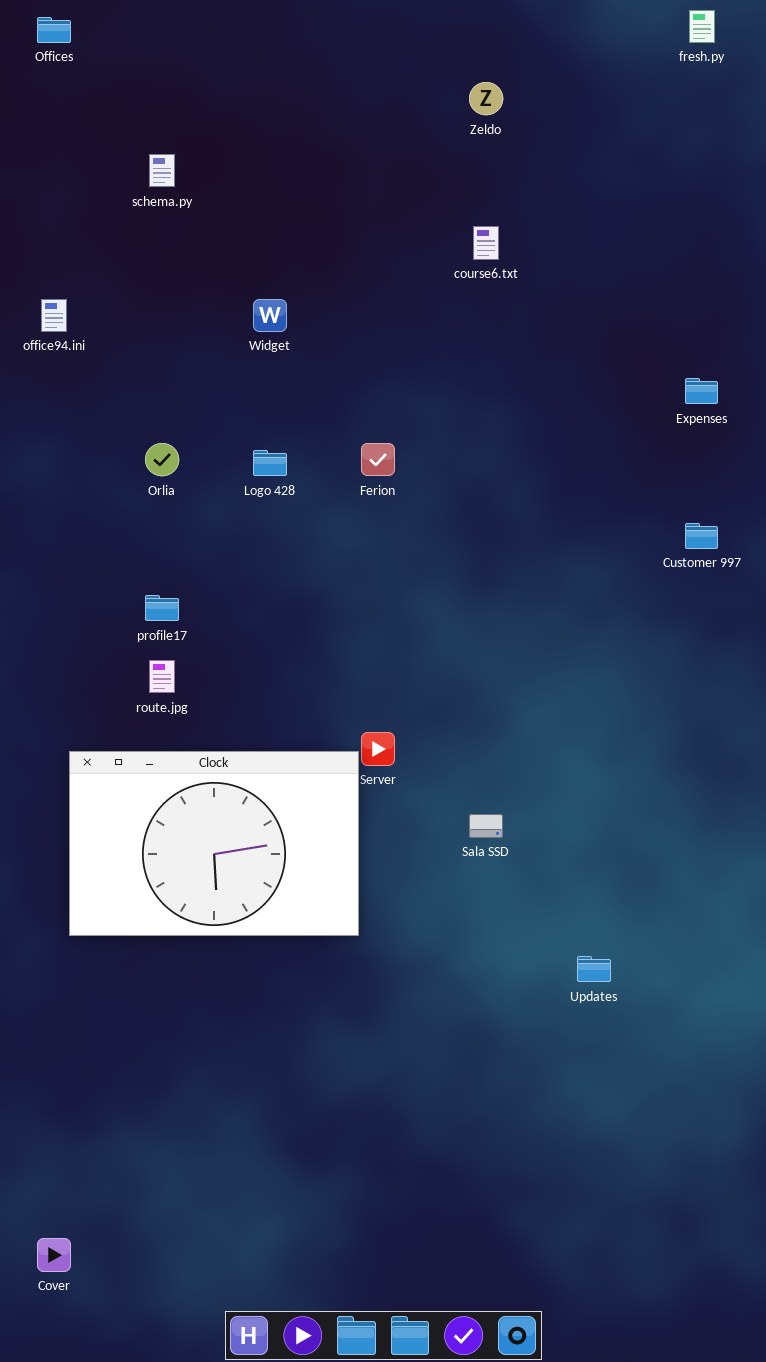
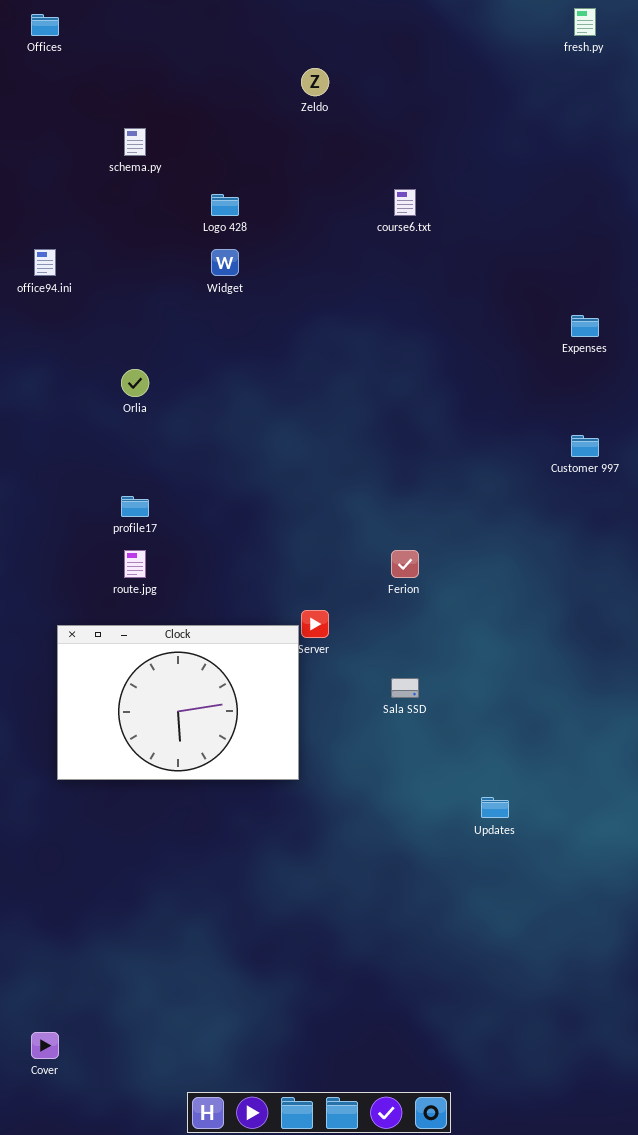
Zeldo: [469,82,503,115] -> [301,68,329,96], moved
Ferion: [361,443,395,476] -> [391,550,419,578], moved
Logo 428: [253,450,287,476] -> [211,194,239,216], moved

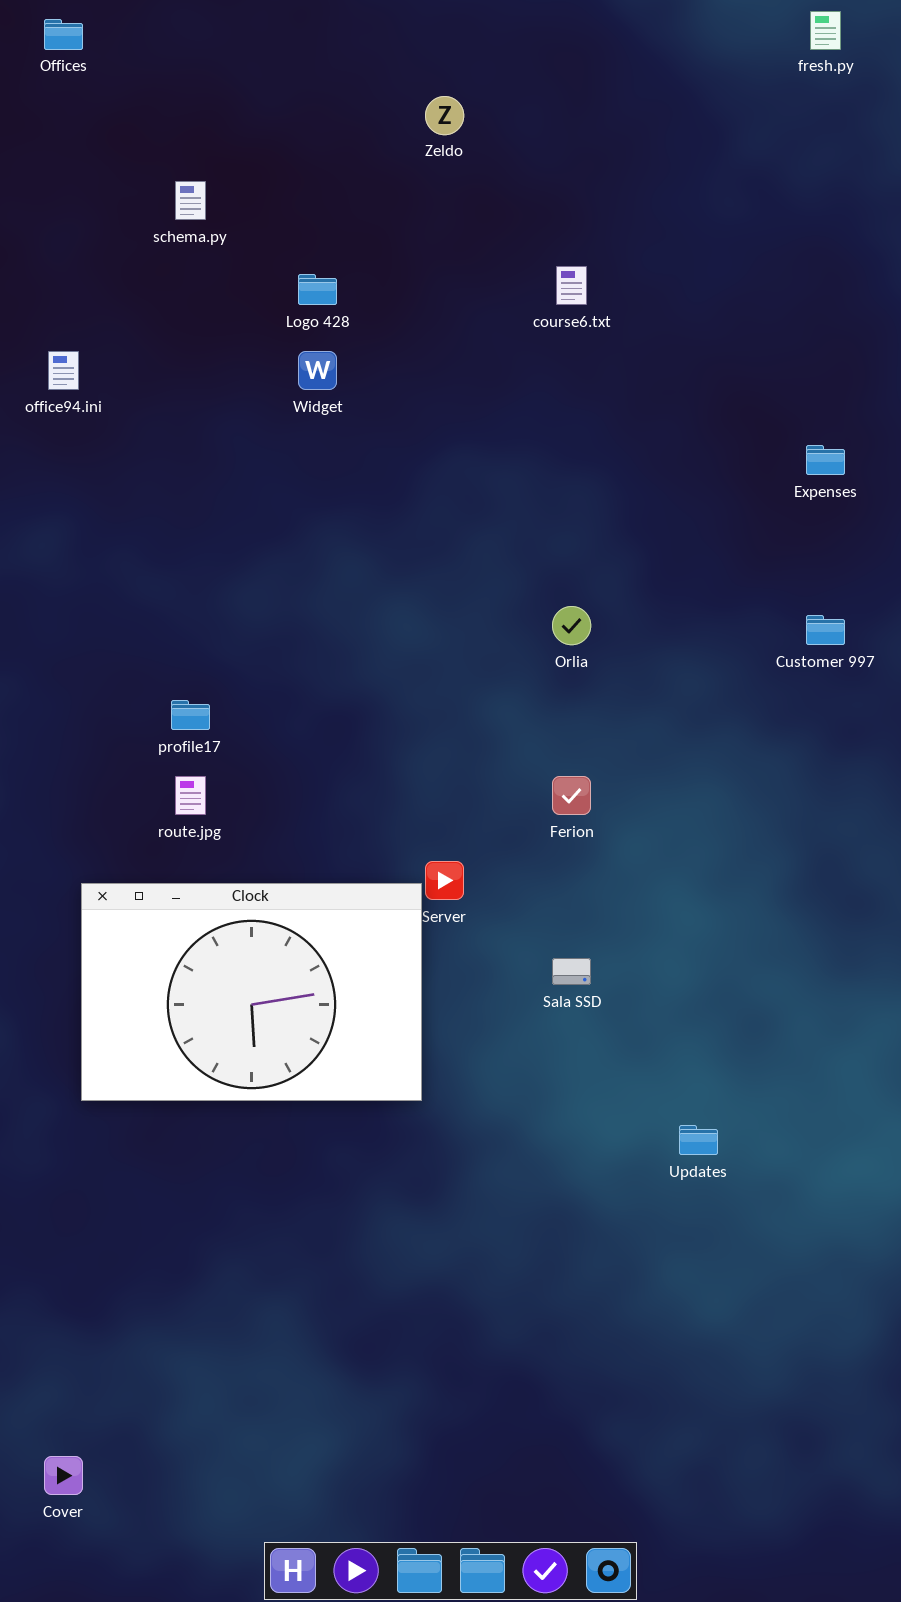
Orlia: [121,369,149,397] -> [552,606,591,645], moved

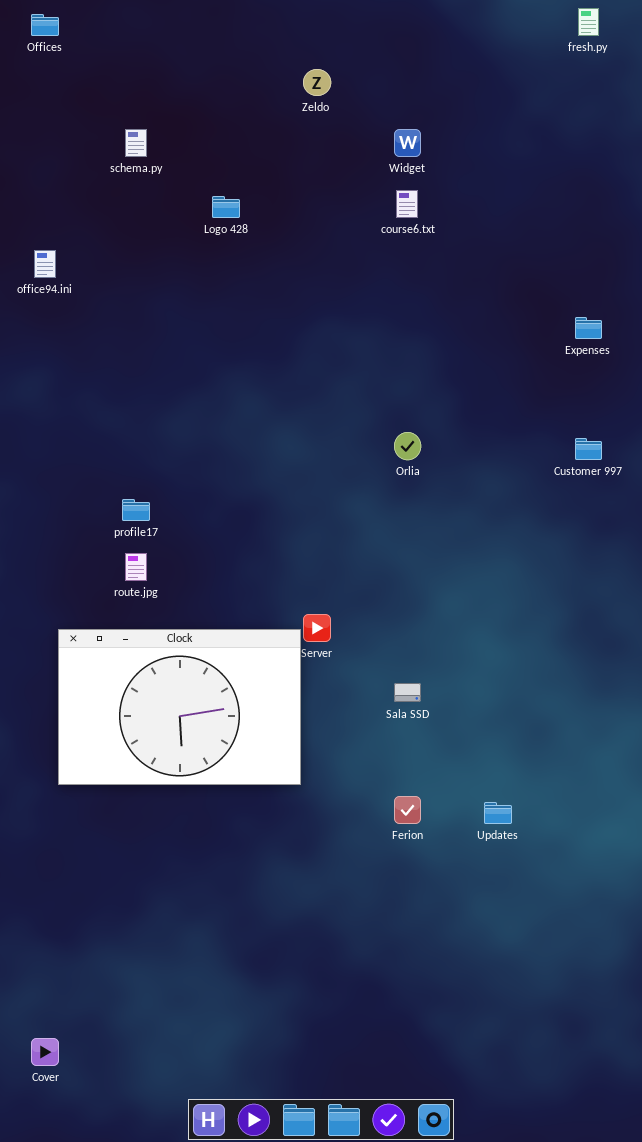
Widget: [298,351,337,390] -> [394,129,421,157], moved
Ferion: [552,776,591,815] -> [394,796,421,824], moved

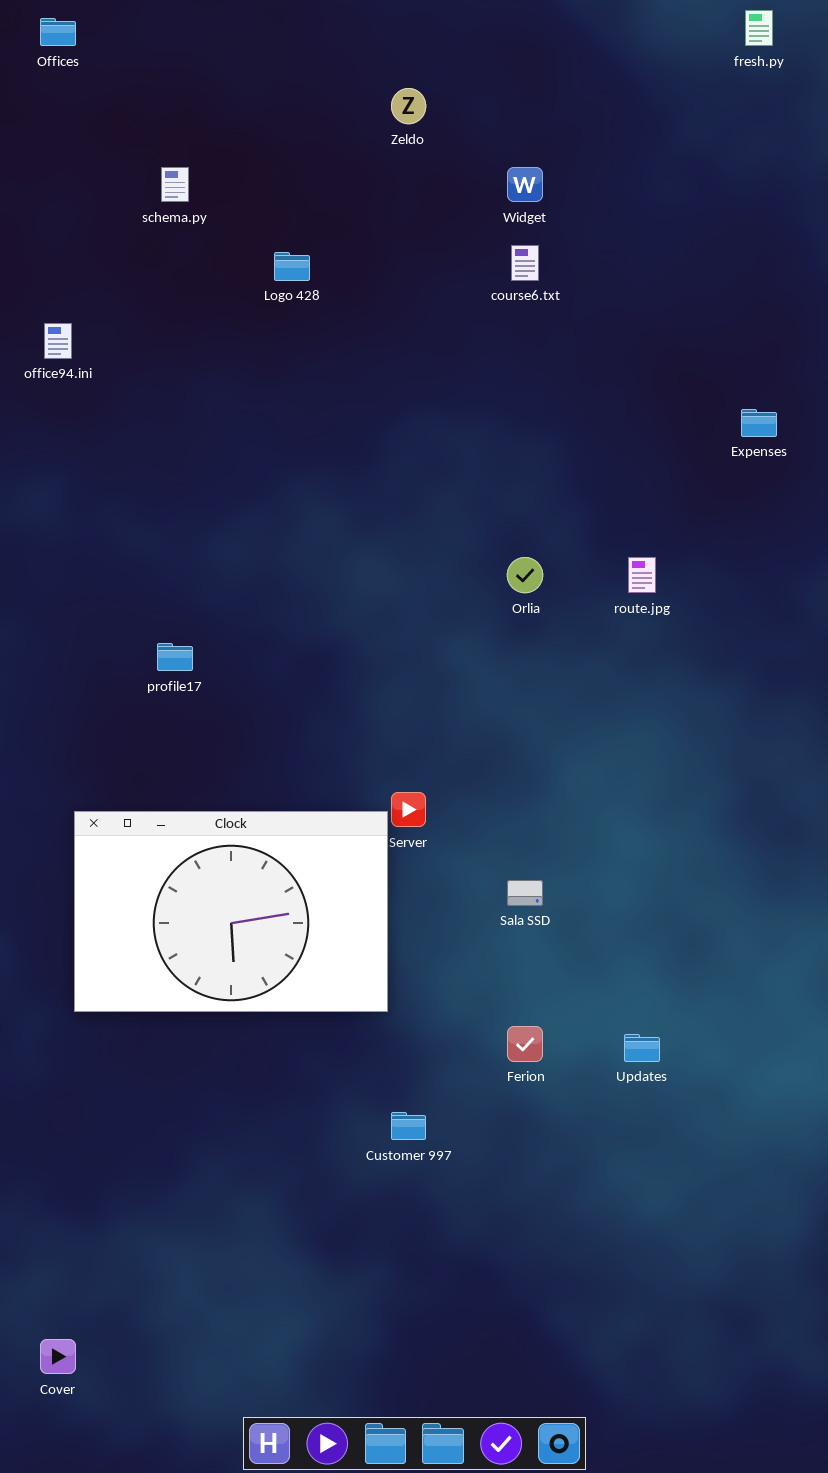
Customer 997: [575,438,602,460] -> [391,1112,426,1140], moved
route.jpg: [125,553,147,581] -> [628,557,656,593], moved

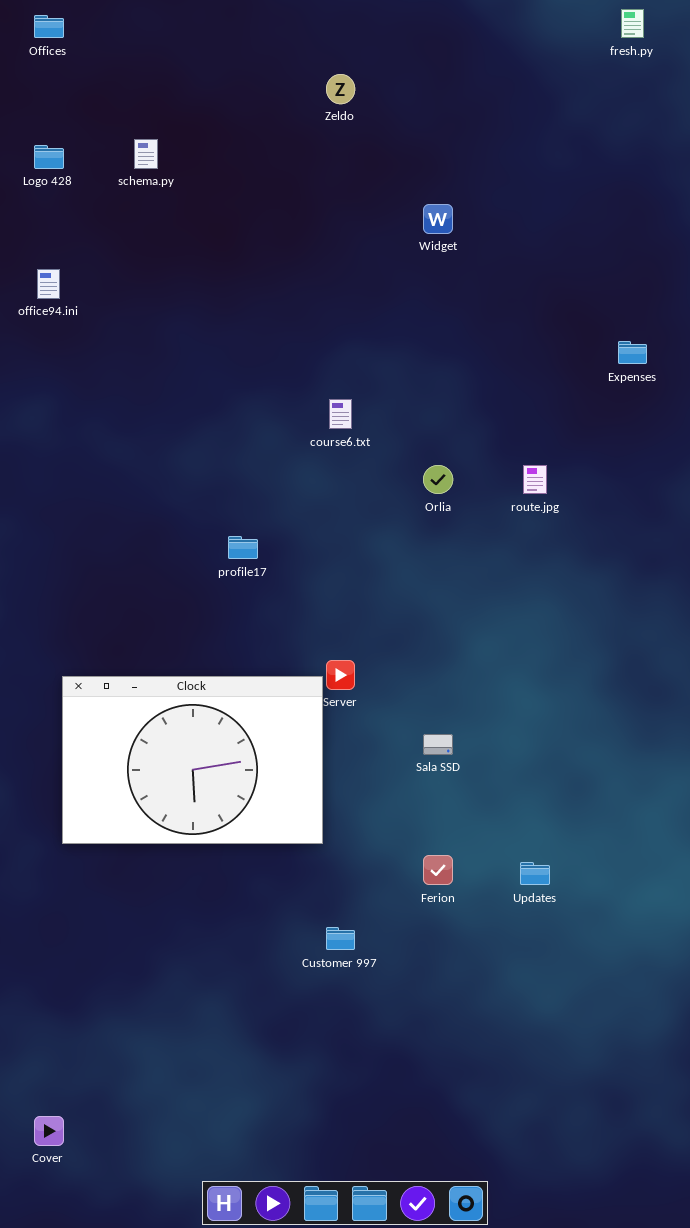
Widget: [507,167,543,202] -> [423,204,453,234], moved
course6.txt: [511,245,539,281] -> [329,399,352,429], moved
Logo 428: [274,252,310,281] -> [34,145,64,169], moved
profile17: [157,643,193,671] -> [228,536,258,559], moved

